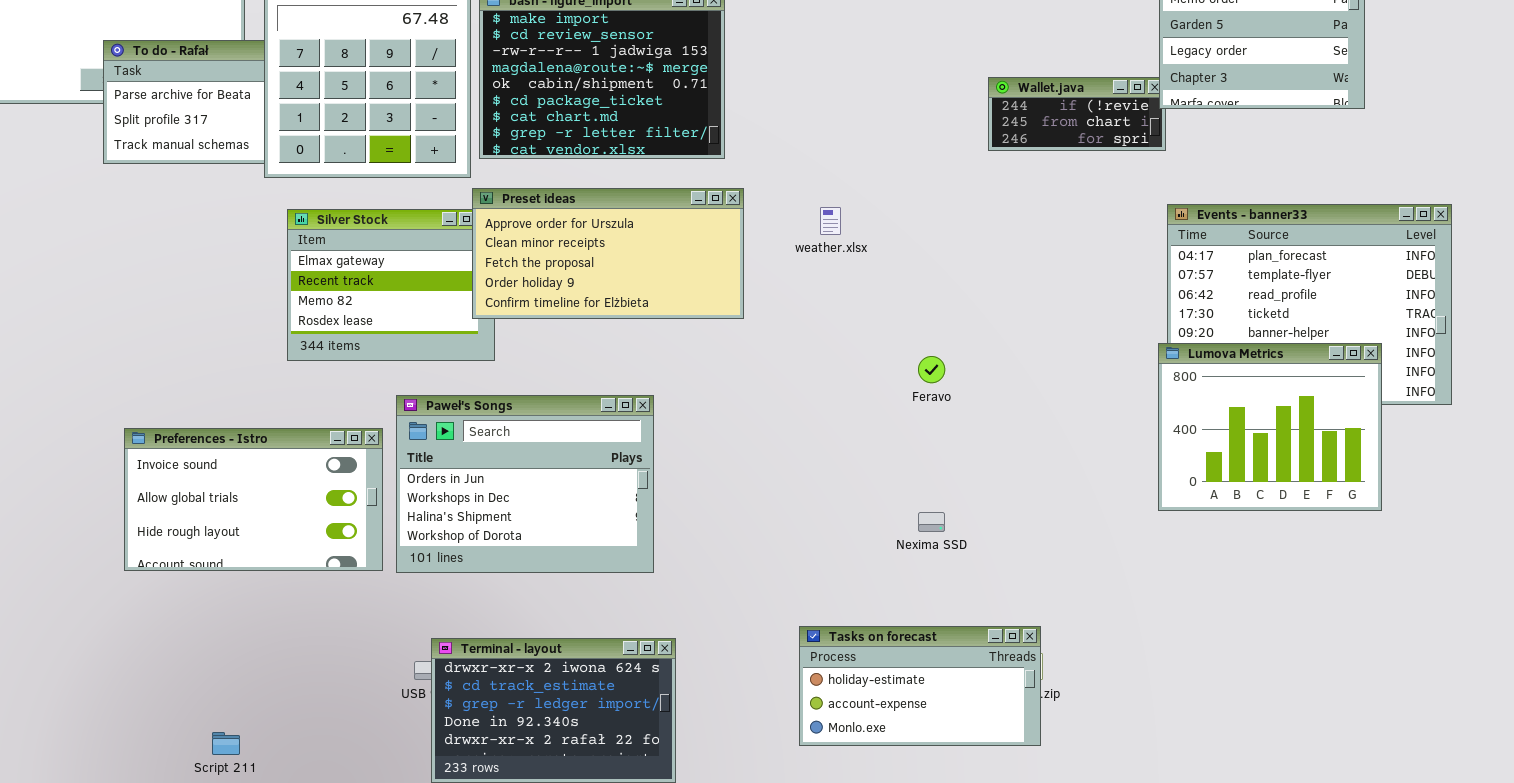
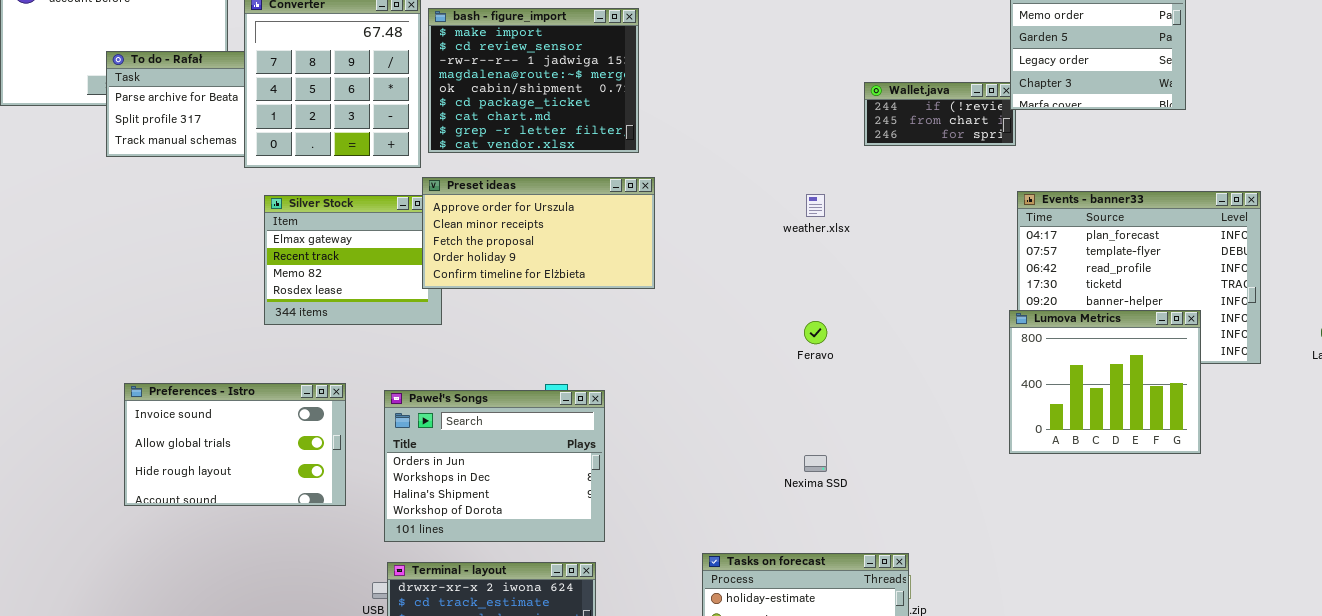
weather.xlsx: [820,207,841,235] -> [806,194,825,217], moved
Paweł's Songs: [396,395,654,573] -> [384,390,605,542], moved

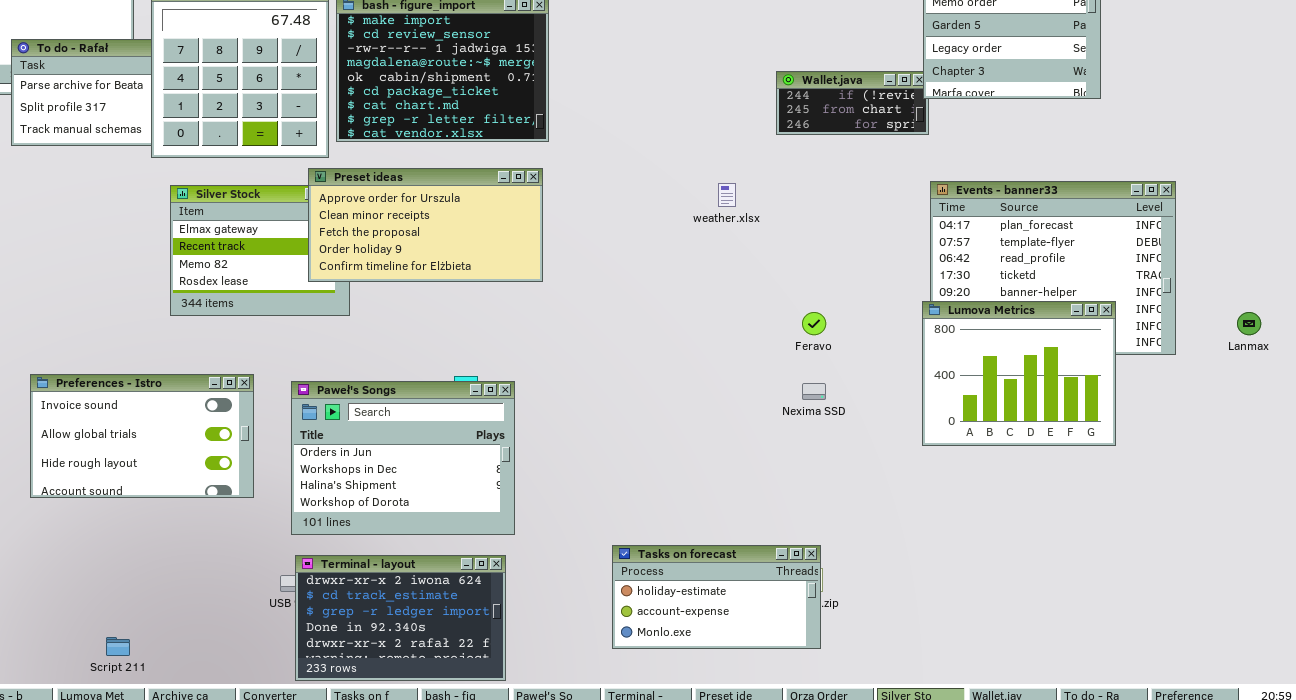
Preset ideas: [422,177,655,289] -> [308,168,543,282], moved
Feravo: [804,321,827,344] -> [802,312,826,335], moved
Nexima SSD: [804,455,827,472] -> [802,383,826,400], moved

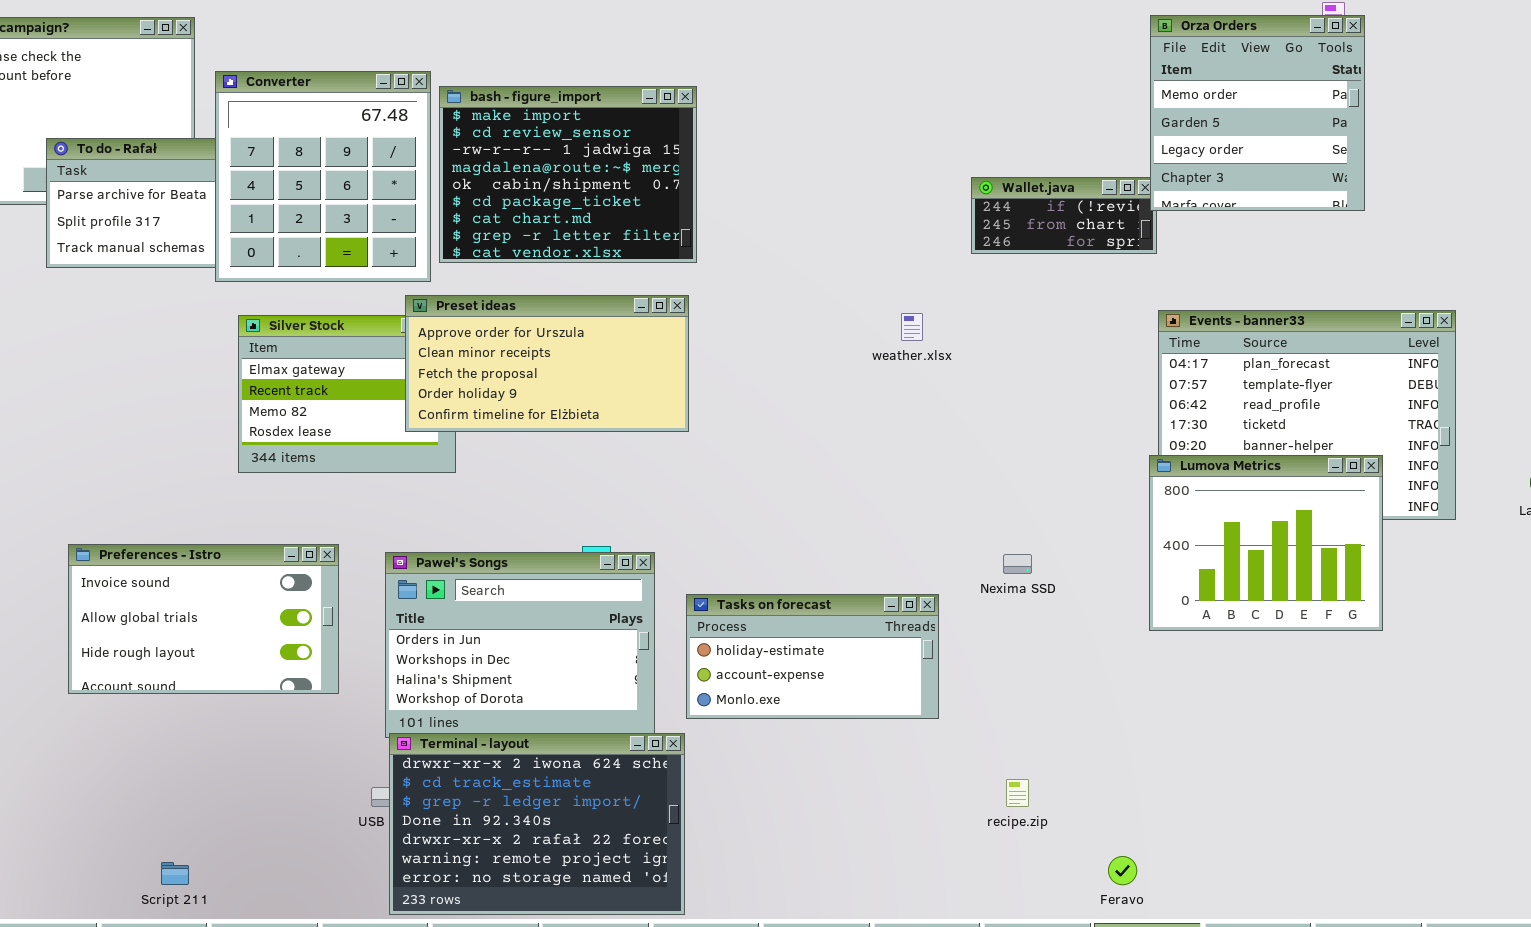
Feravo: [802,312,826,335] -> [1108,856,1137,885], moved
Tasks on forecast: [612,545,821,649] -> [686,594,939,719], moved
Terminal - layout: [295,555,506,681] -> [389,733,685,915], resized

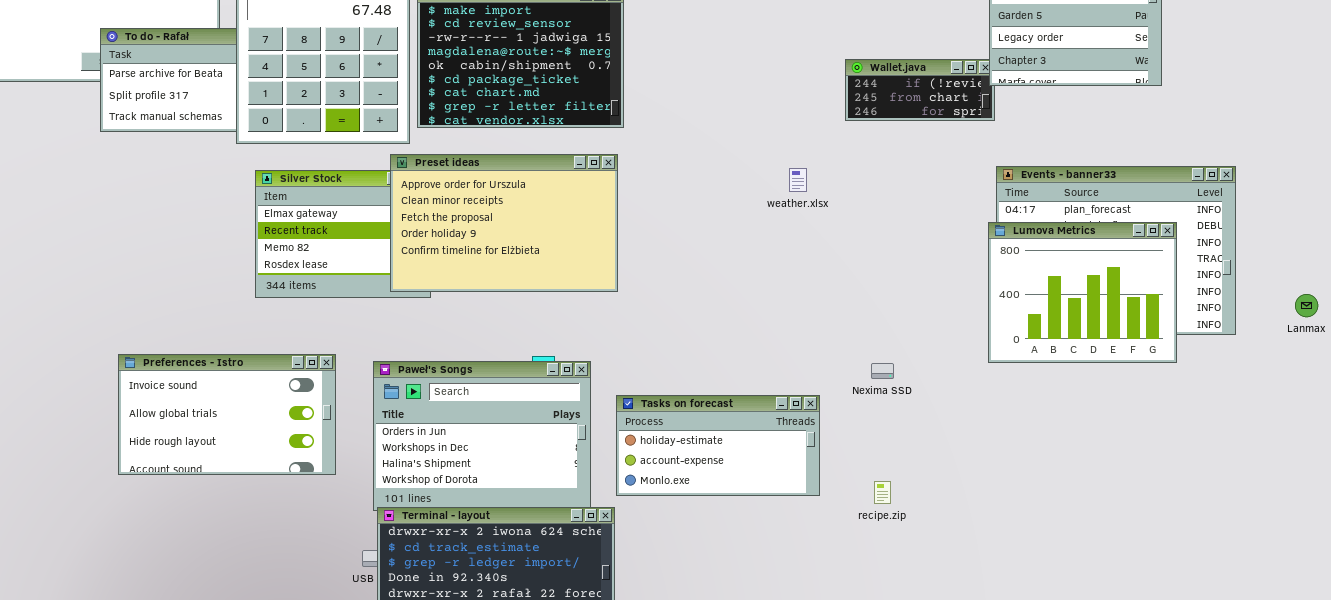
Preset ideas: [405,295,689,432] -> [390,154,618,292], resized
Lumova Metrics: [1149,455,1383,631] -> [988,222,1177,363], moved
recipe.zip: [1006,779,1029,807] -> [874,481,891,504], moved

